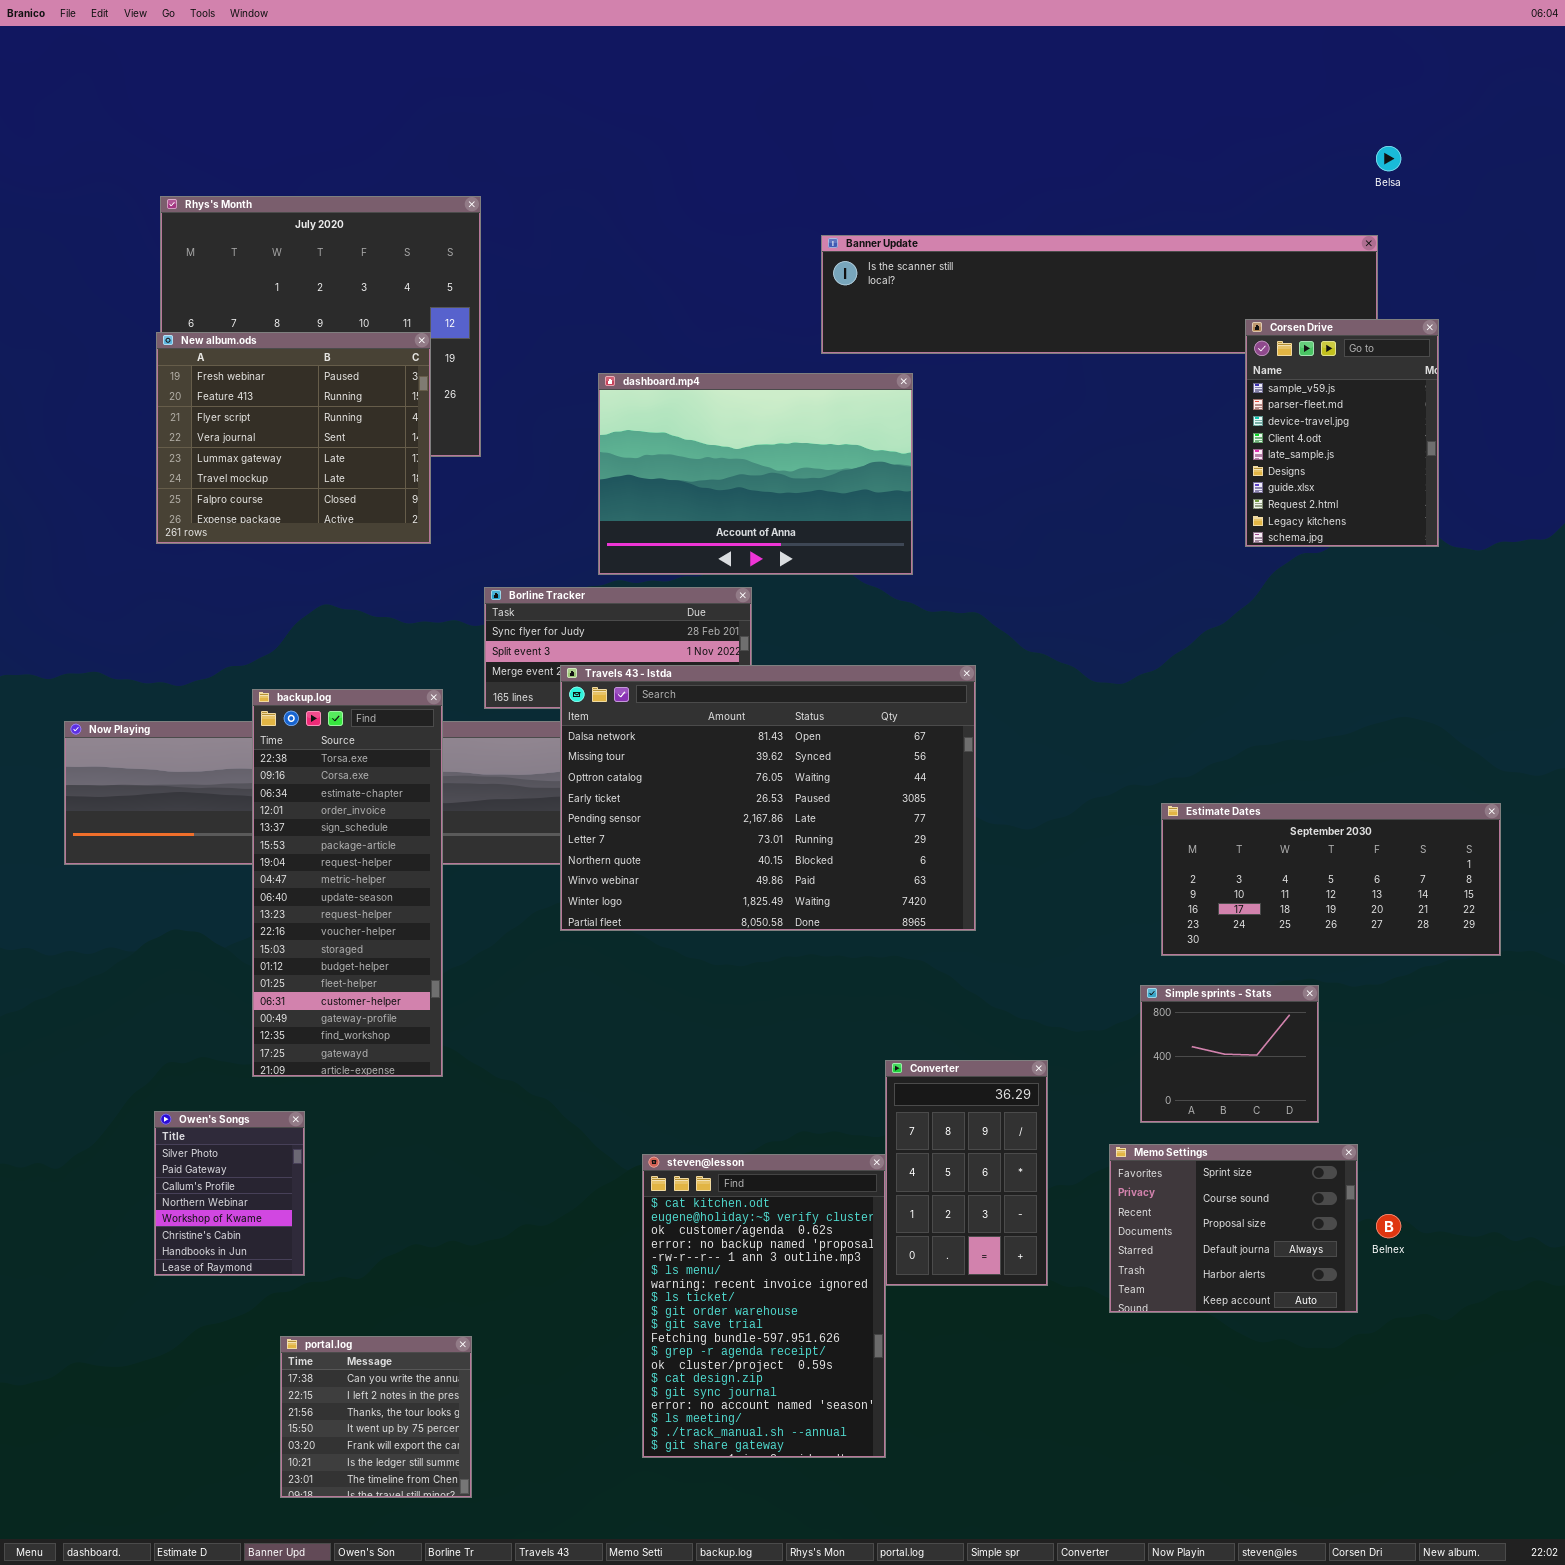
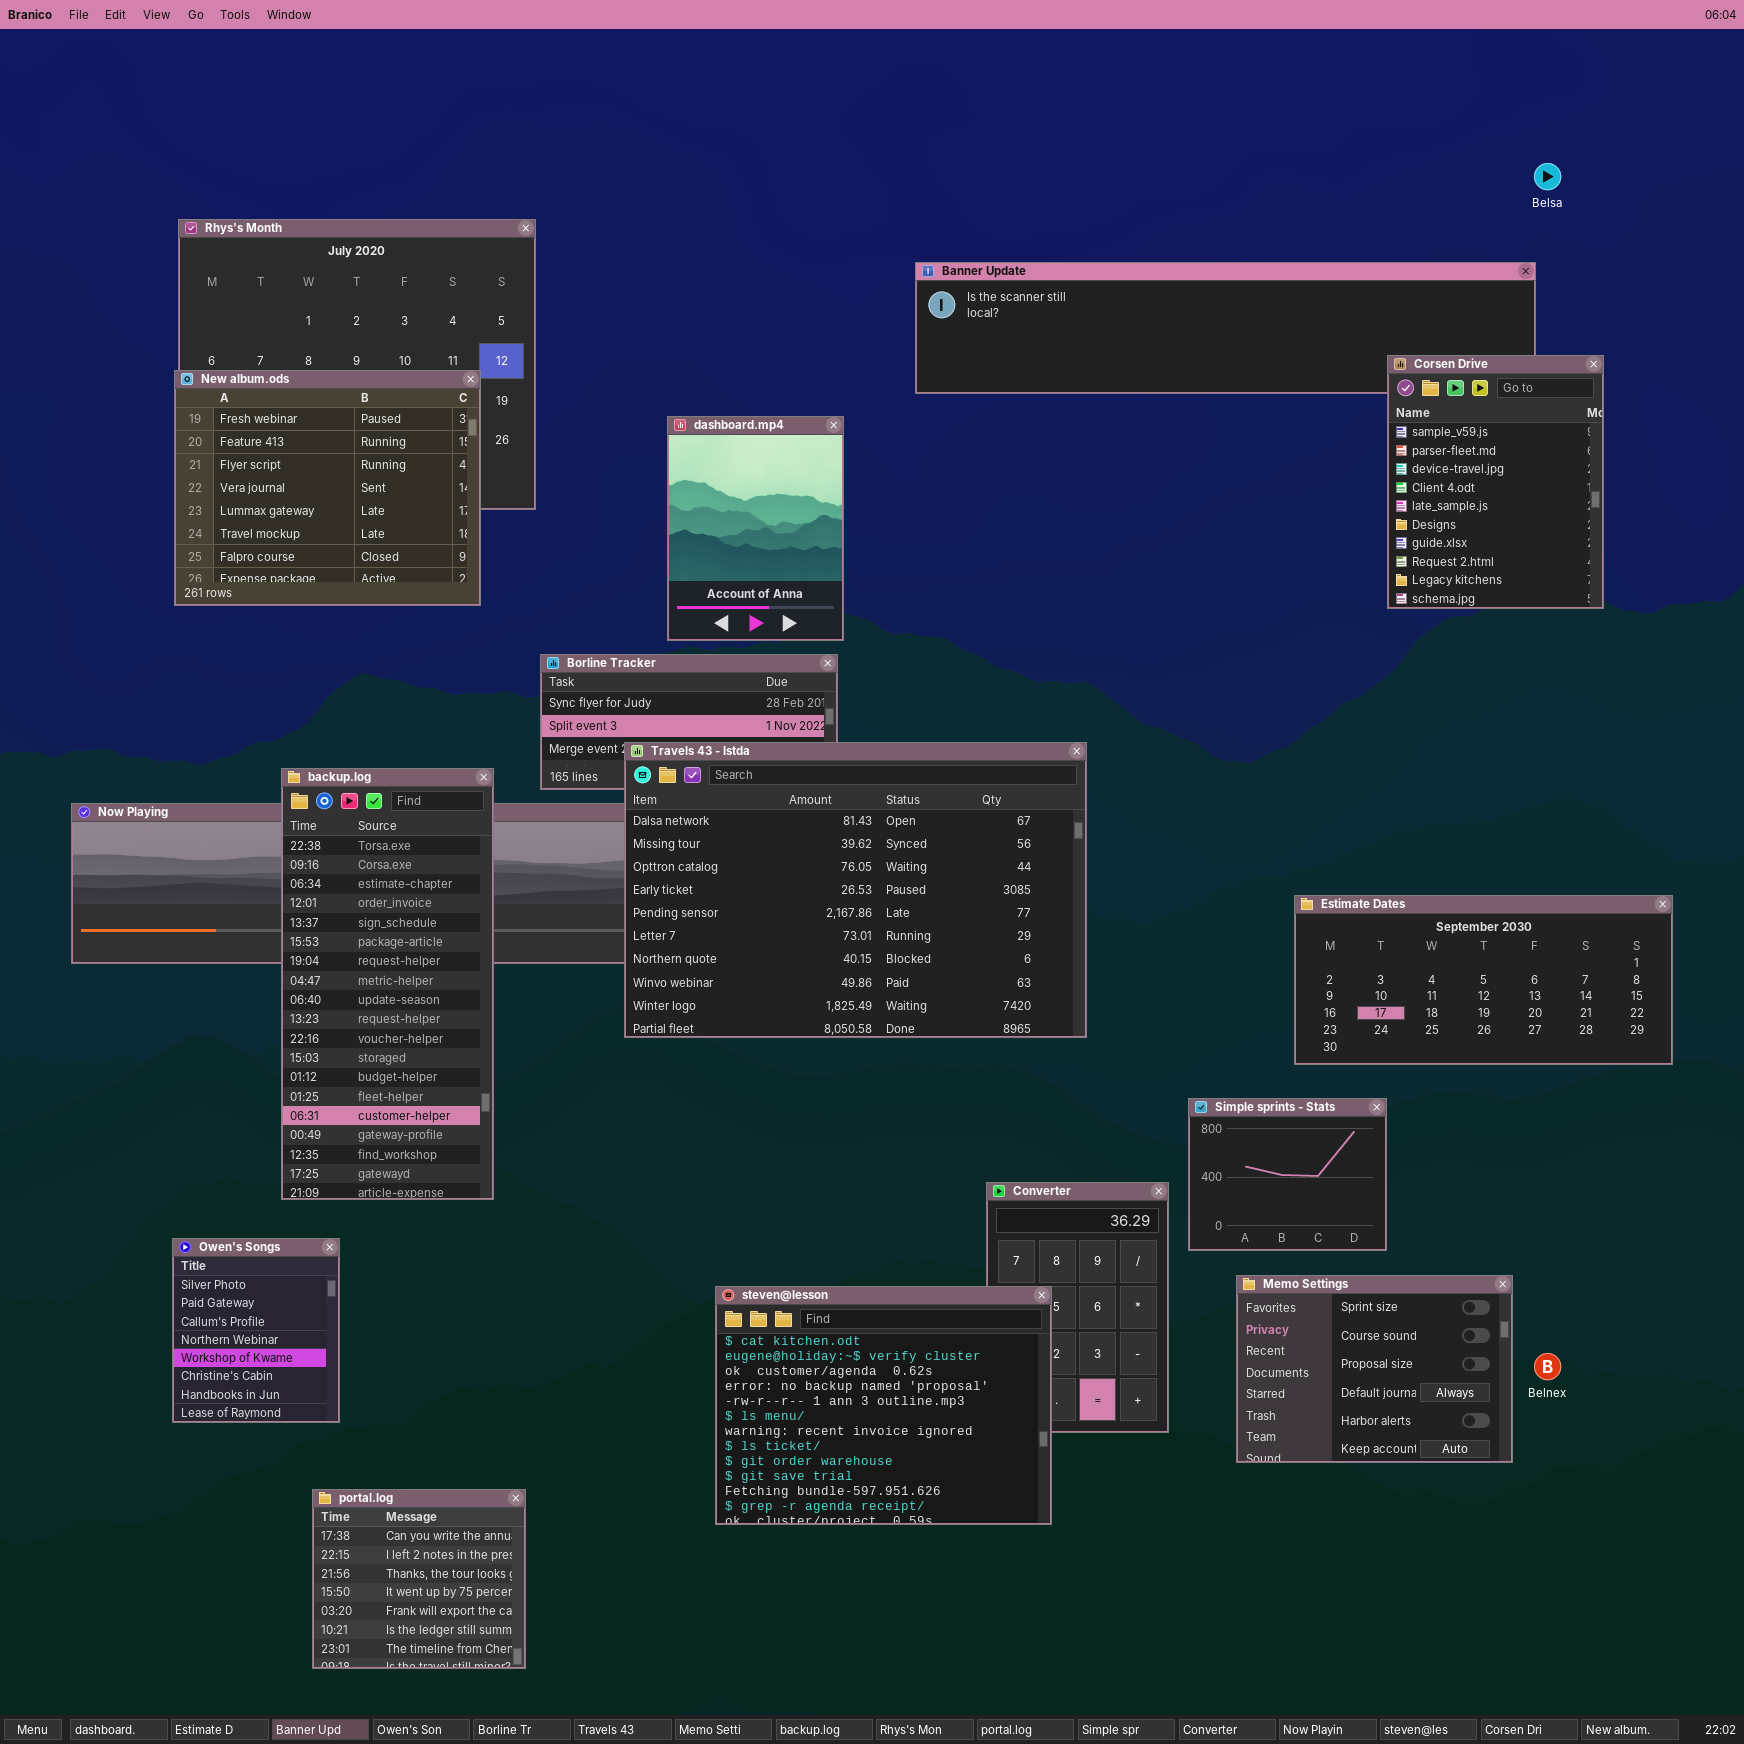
dashboard.mp4: [598,373,913,575] -> [667,416,844,641], resized
Simple sprints - Stats: [1140,985,1319,1123] -> [1188,1098,1387,1251], moved
steven@lesson: [642,1154,886,1458] -> [715,1286,1052,1525], resized

